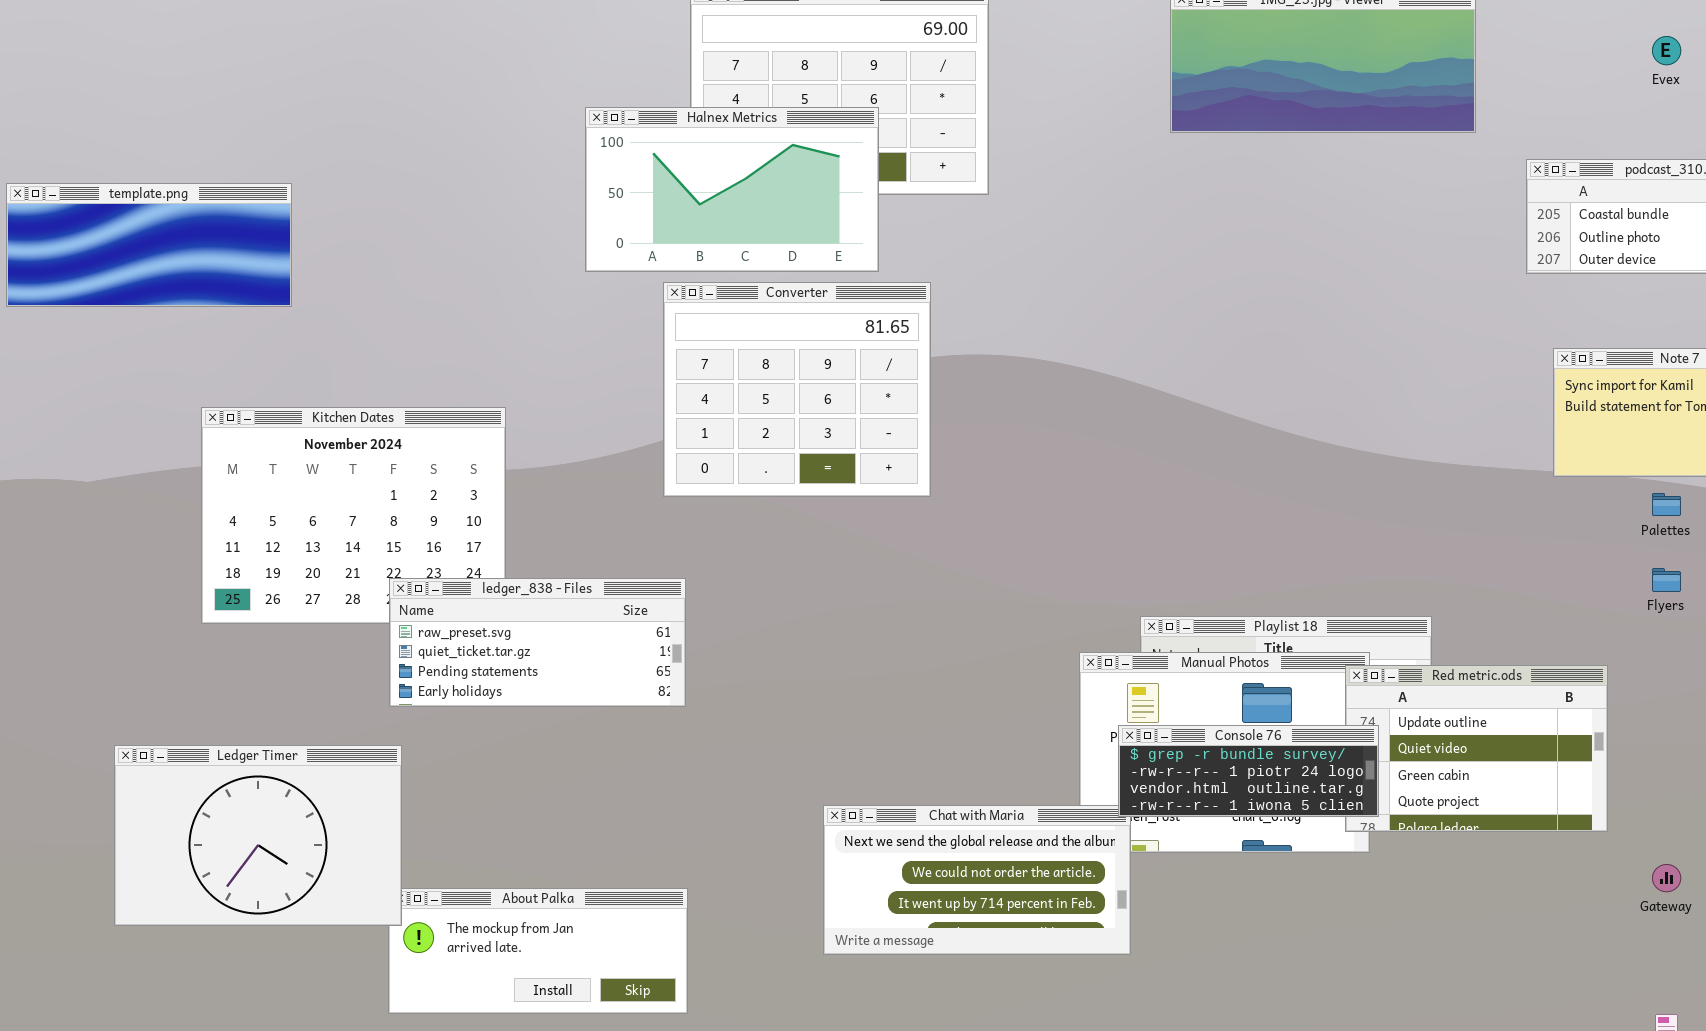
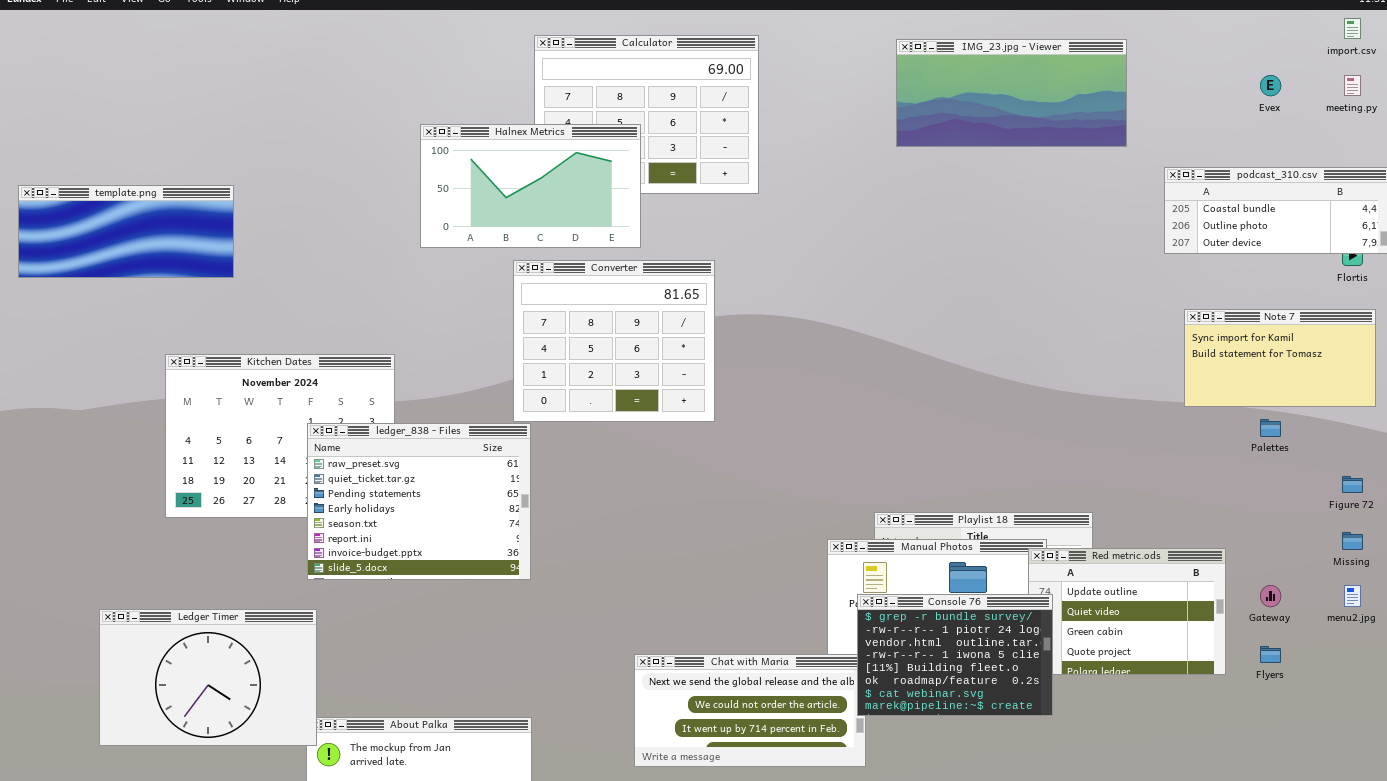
Halnex Metrics: [585,107,879,272] -> [420,124,641,248], moved
Flyers: [1652,568,1681,592] -> [1260,646,1281,663], moved
ledger_838 - Files: [389,578,686,707] -> [307,423,531,580], resized
Console 76: [1118,725,1379,817] -> [857,594,1053,716], resized
Gateway: [1652,864,1681,892] -> [1260,585,1281,607], moved

